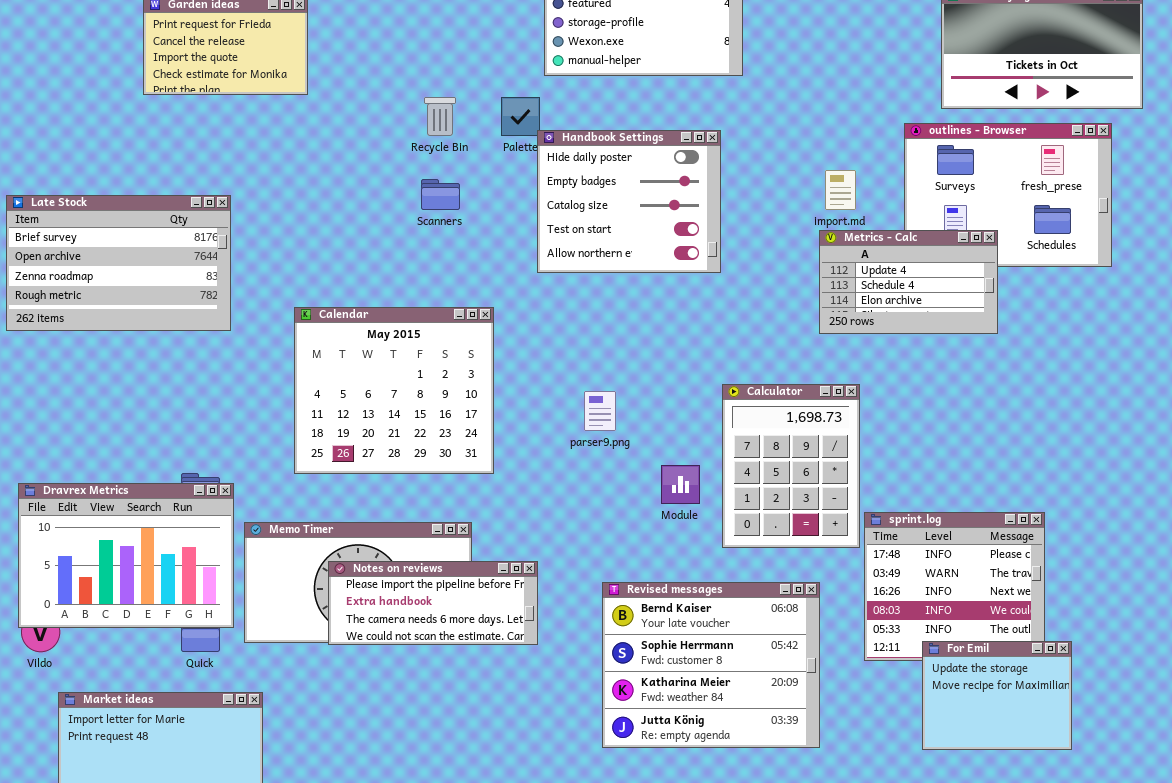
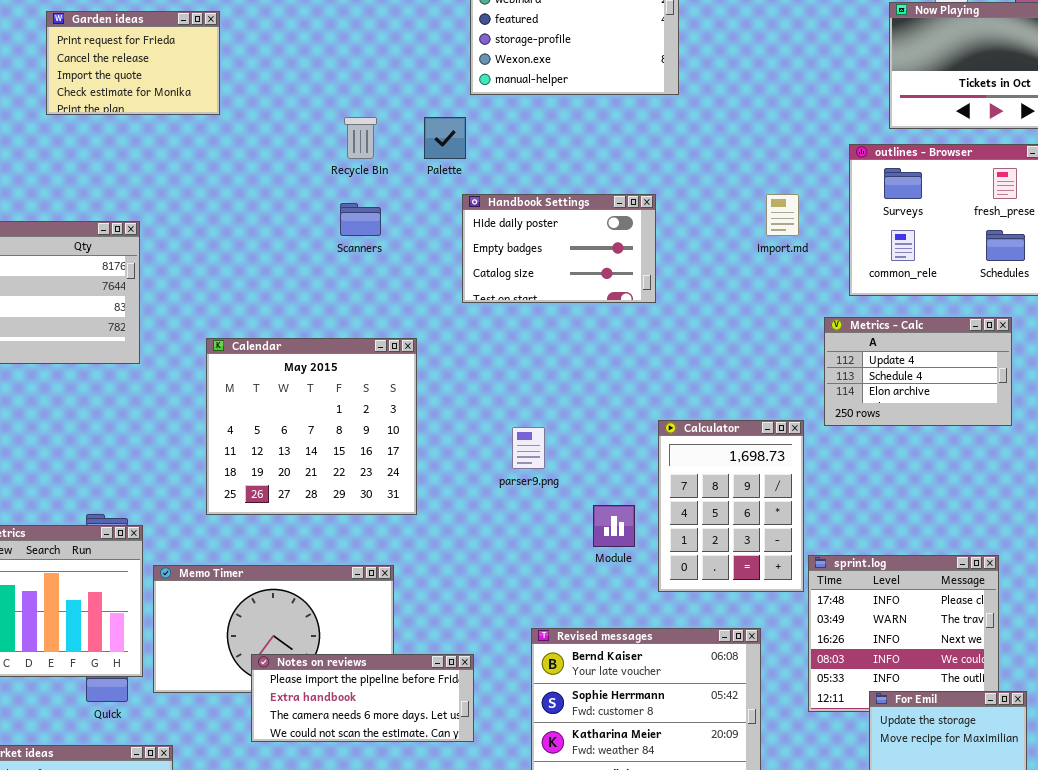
Handbook Settings: [537,130,721,273] -> [462,194,656,303], resized
Metrics - Calc: [819,230,998,334] -> [824,317,1012,426], moved
Notes on reviews: [328,561,538,645] -> [251,654,474,742], moved

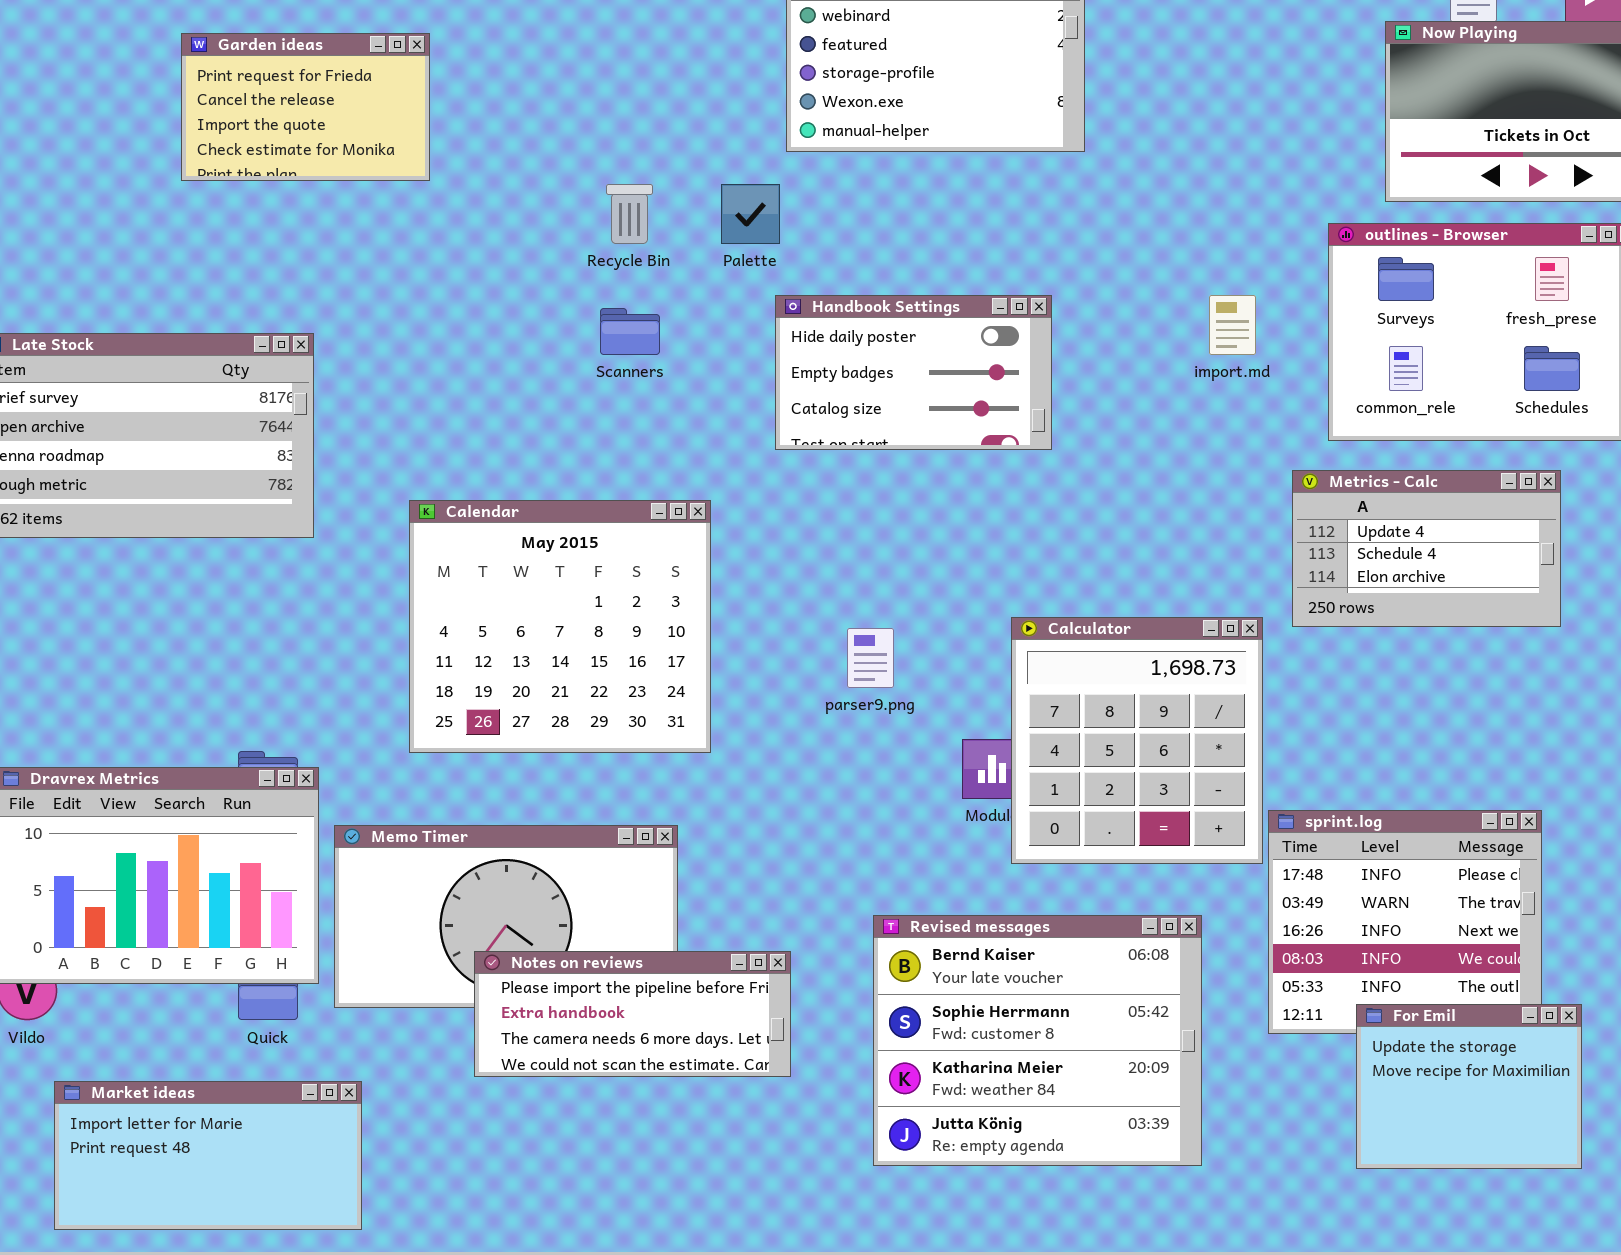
Calculator: [658,420,804,592] -> [1011,617,1263,864], resized

